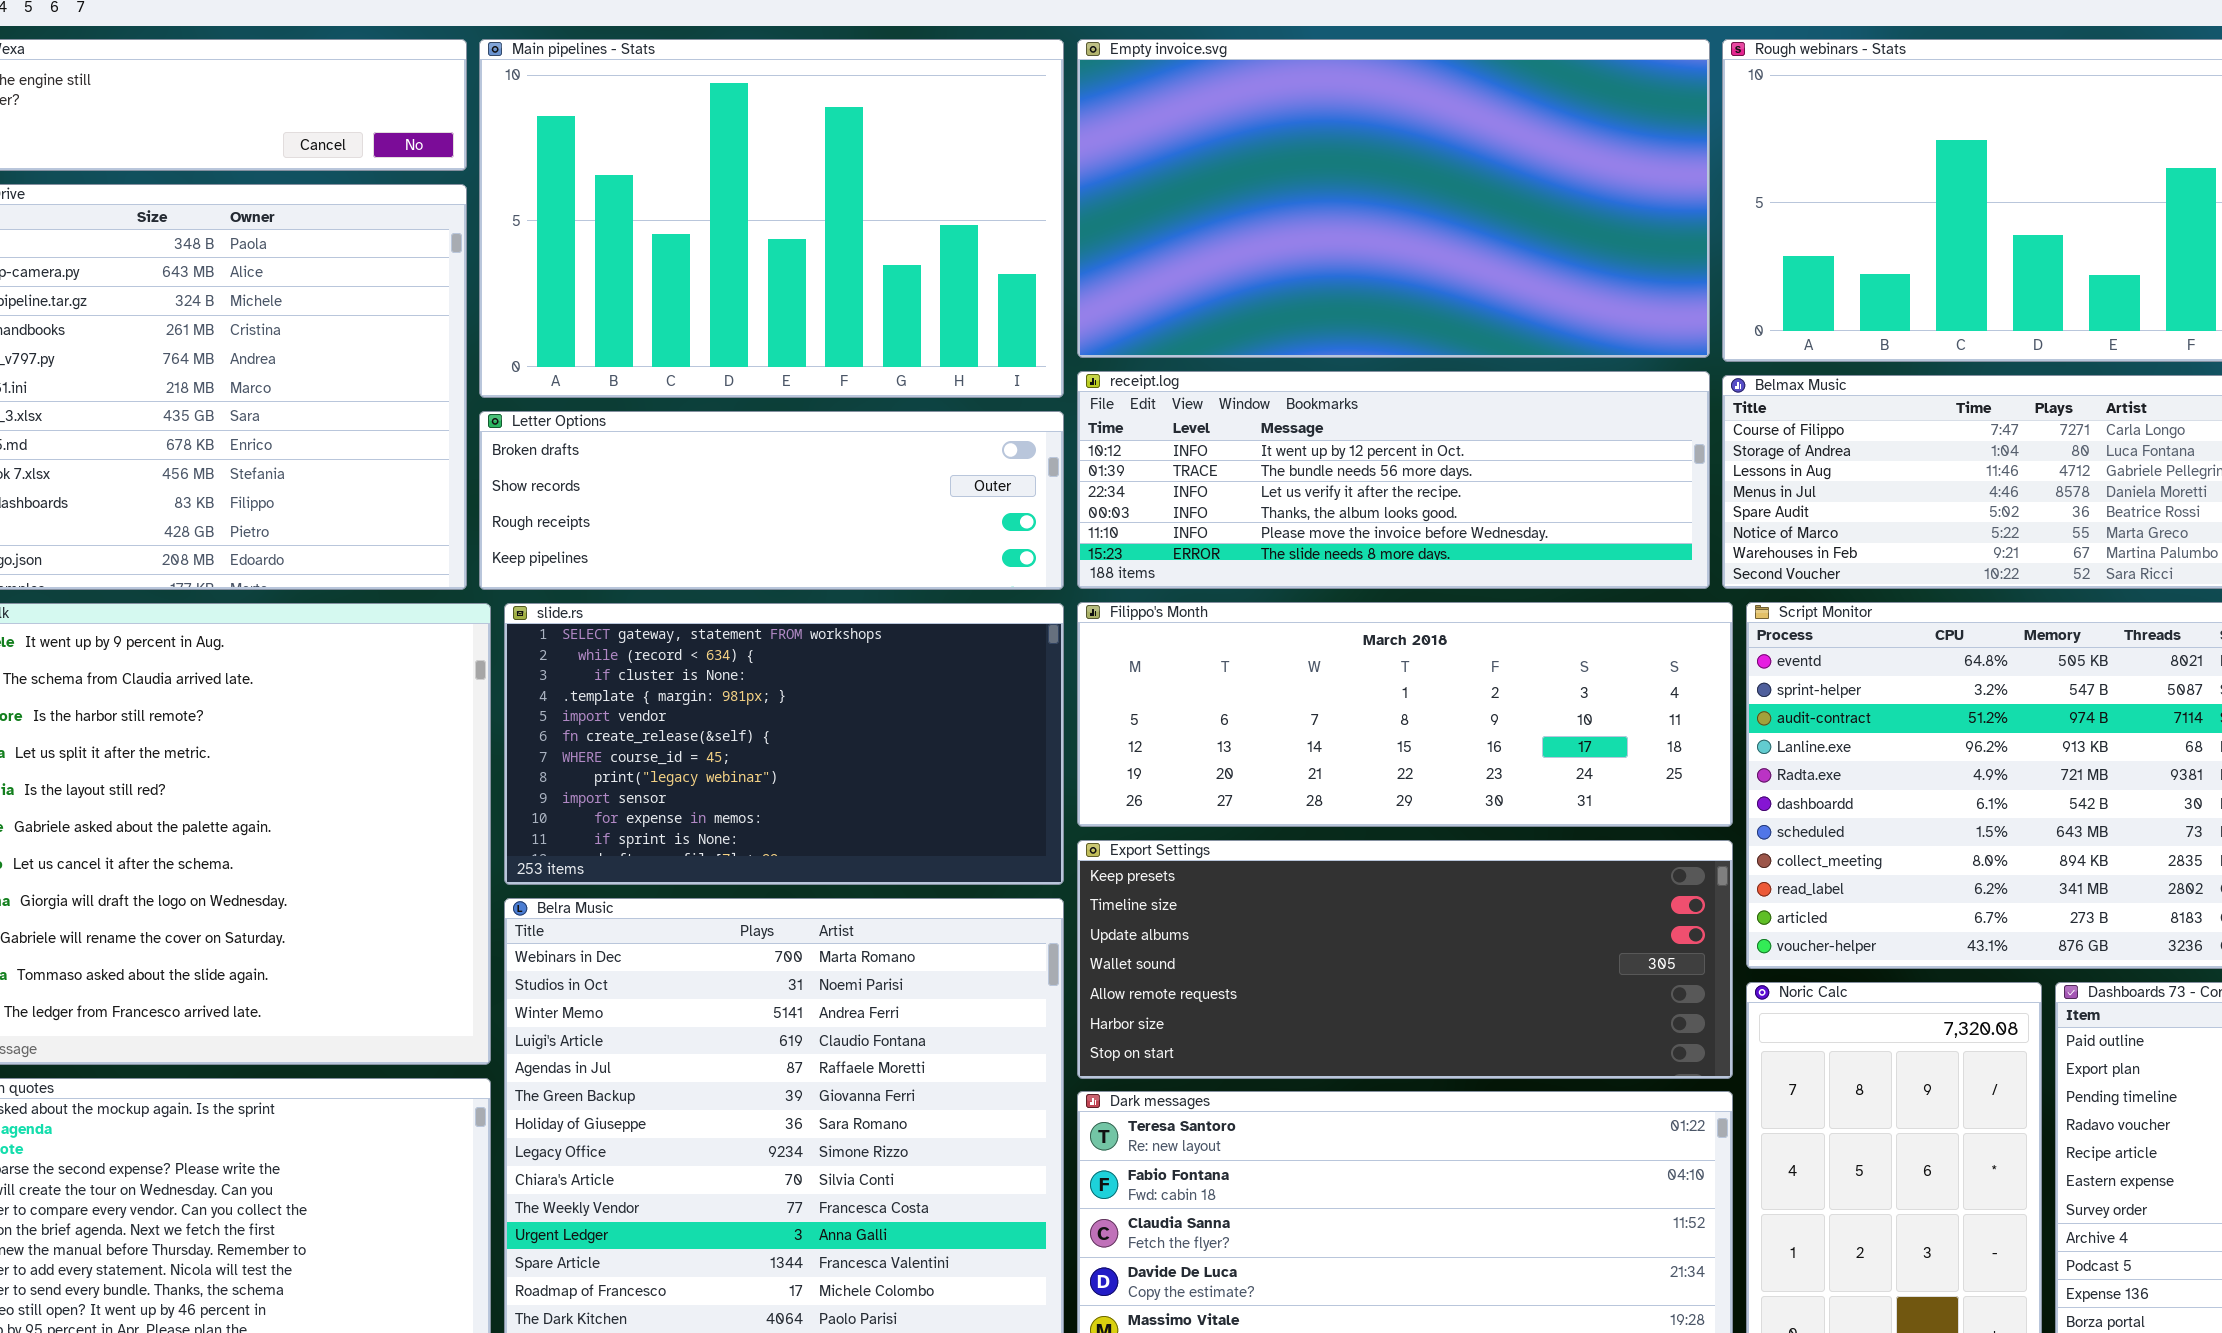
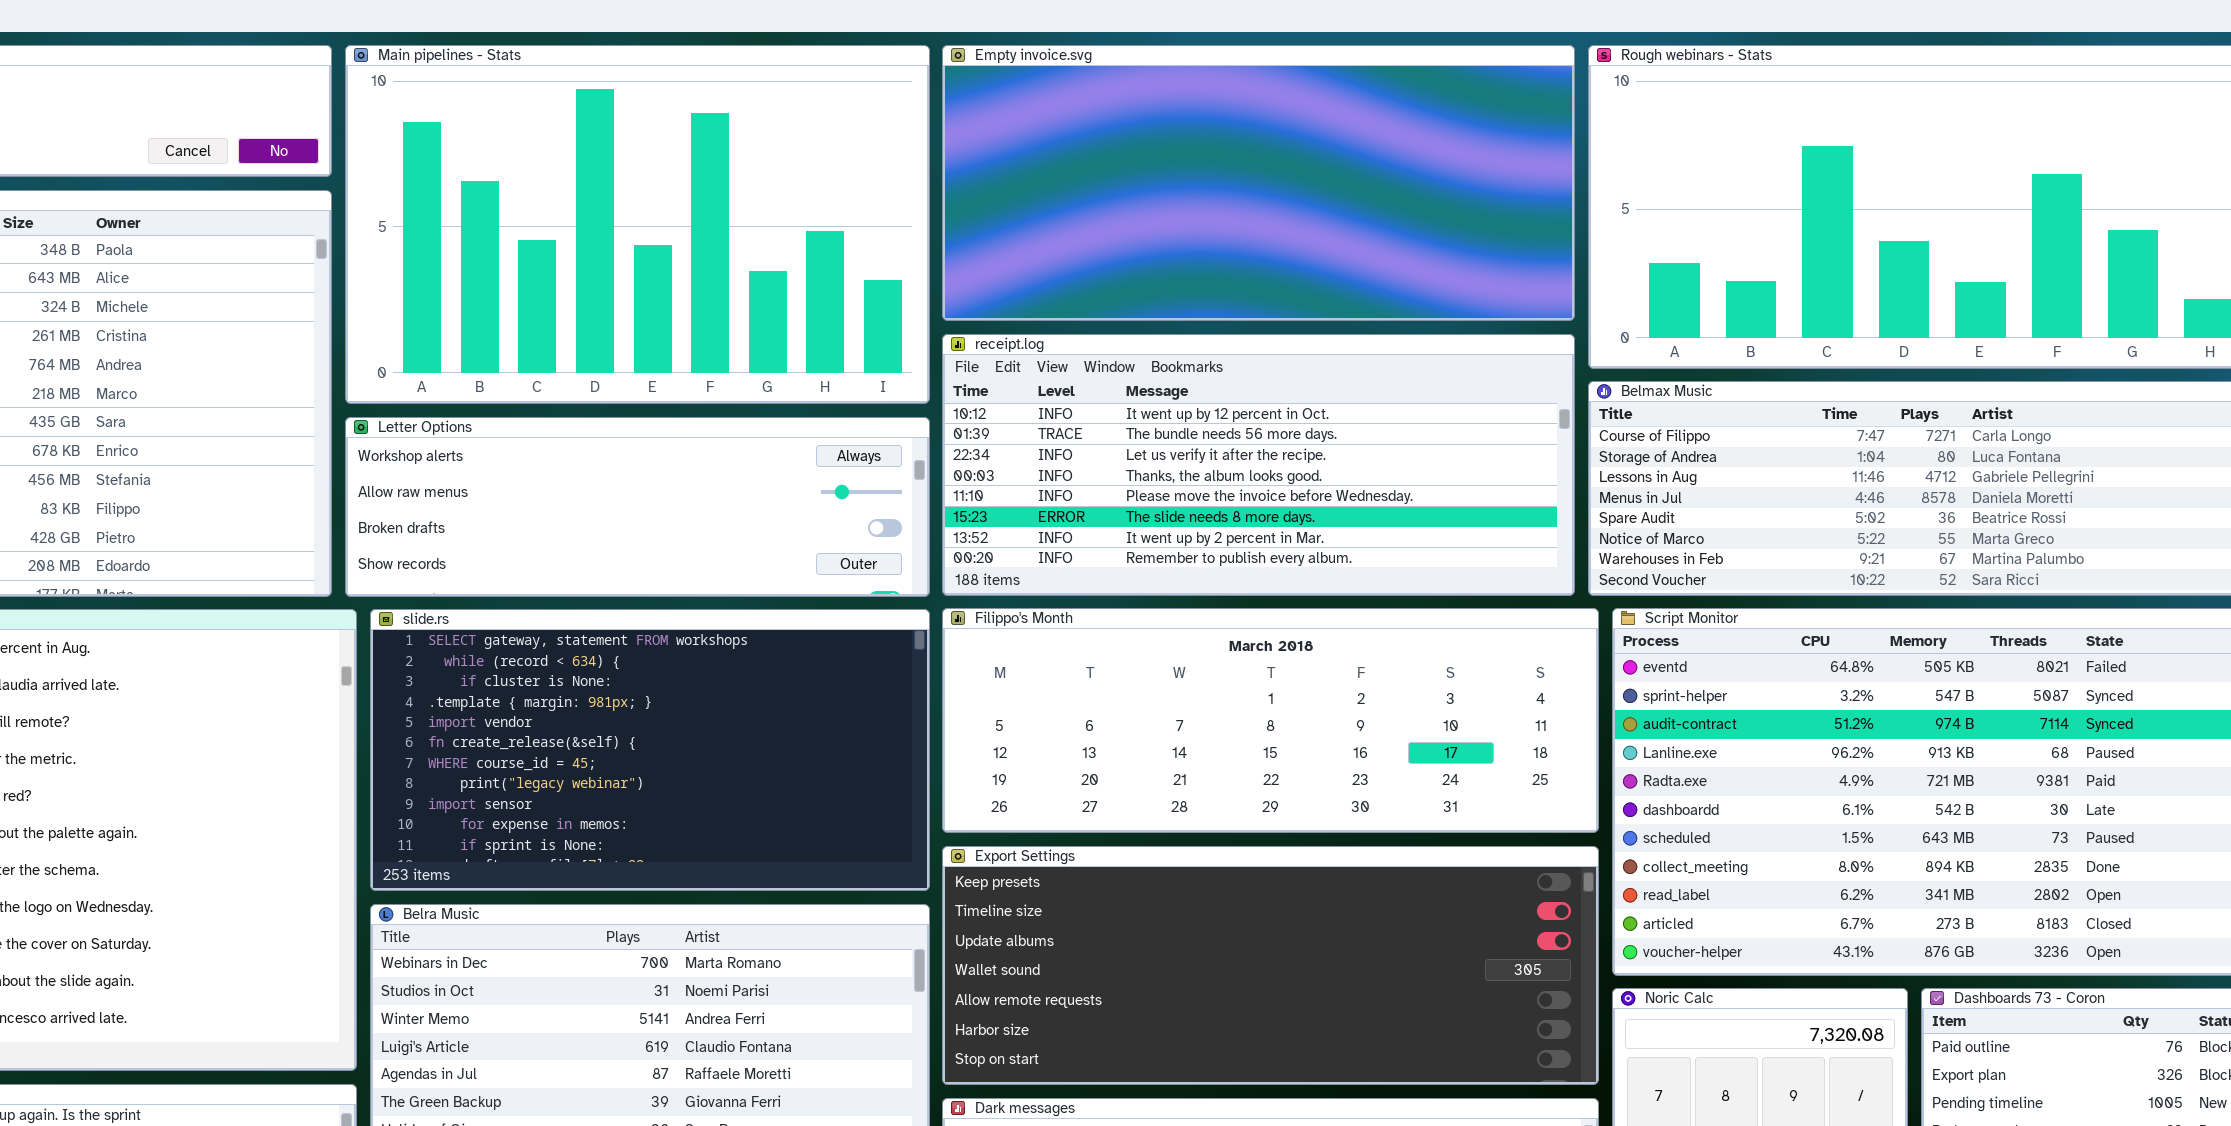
Empty invoice.svg: [1077,39,1710,358] -> [942,45,1575,321], resized
receipt.log: [1077,371,1710,589] -> [942,334,1575,596], resized
Letter Options: [479,411,1064,590] -> [345,417,930,597], scrolled up 2 rows

